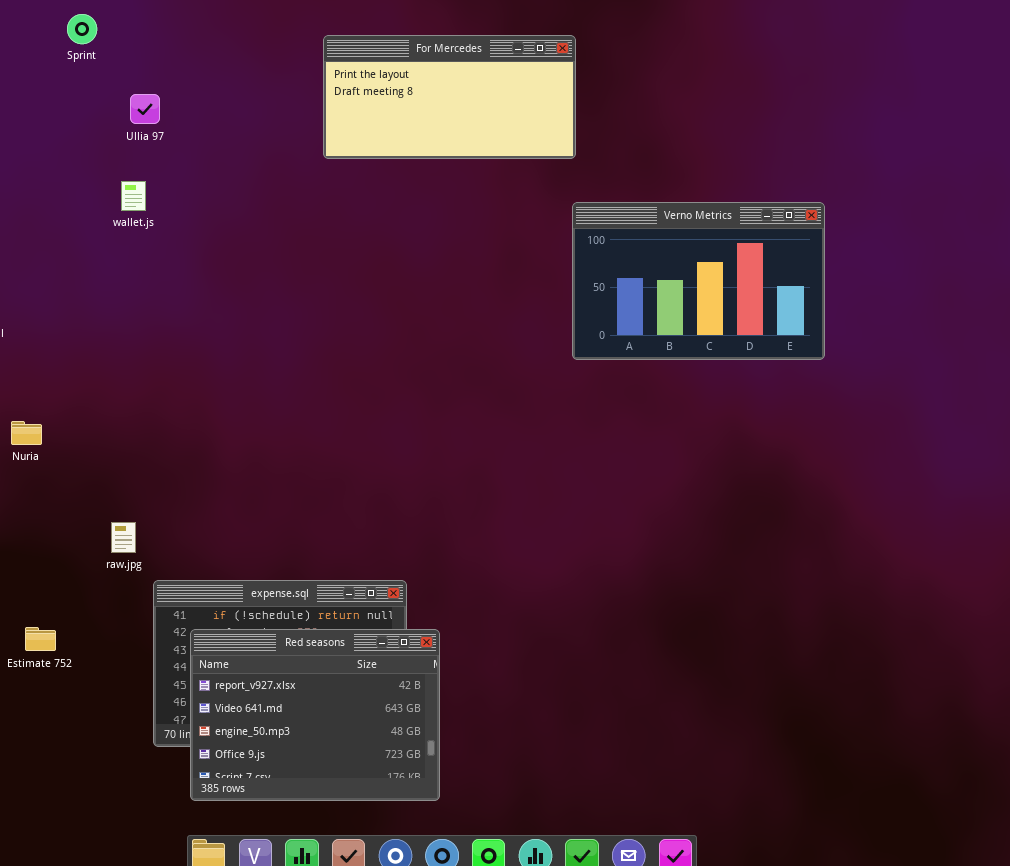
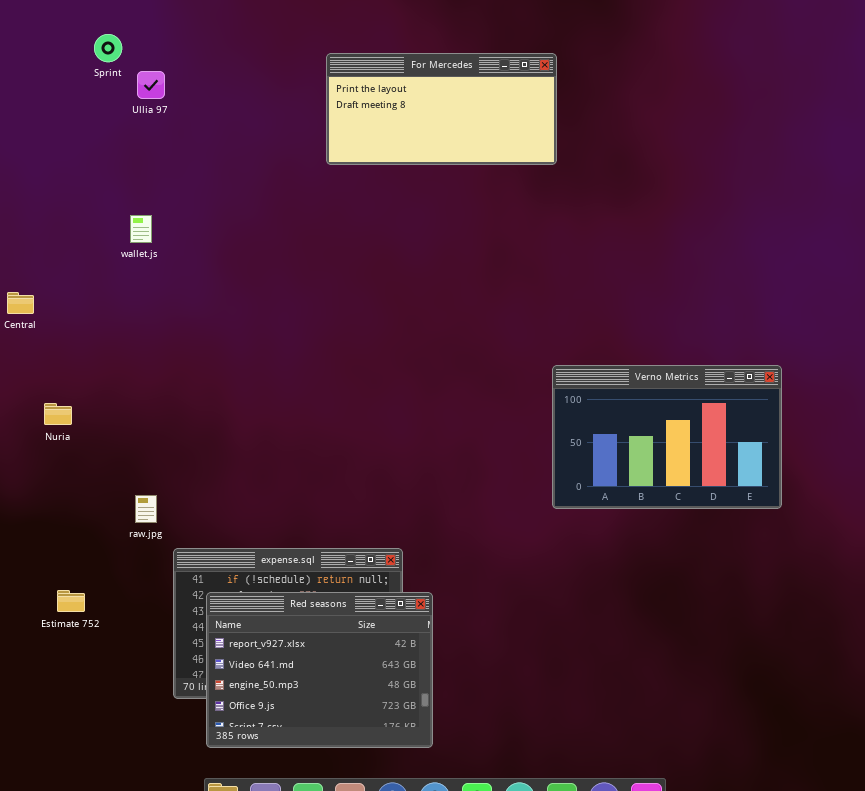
Ullia 97: [130,94,160,124] -> [137,71,165,99], moved
wallet.js: [121,181,146,211] -> [130,215,152,243], moved
Verno Metrics: [572,202,825,360] -> [552,365,782,509], moved

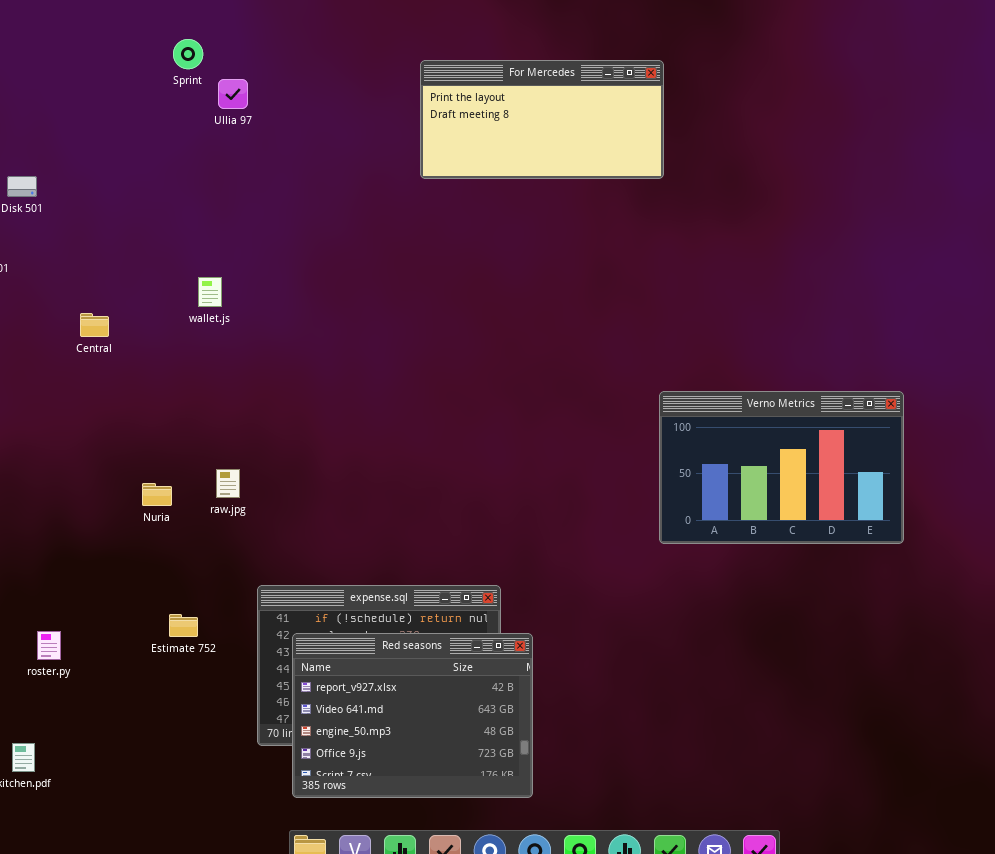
wallet.js: [130,215,152,243] -> [198,277,222,307], moved
Nuria: [44,403,72,425] -> [142,483,172,506], moved
raw.jpg: [135,495,157,523] -> [216,469,240,498], moved
Estimate 752: [57,590,85,612] -> [169,614,198,637], moved

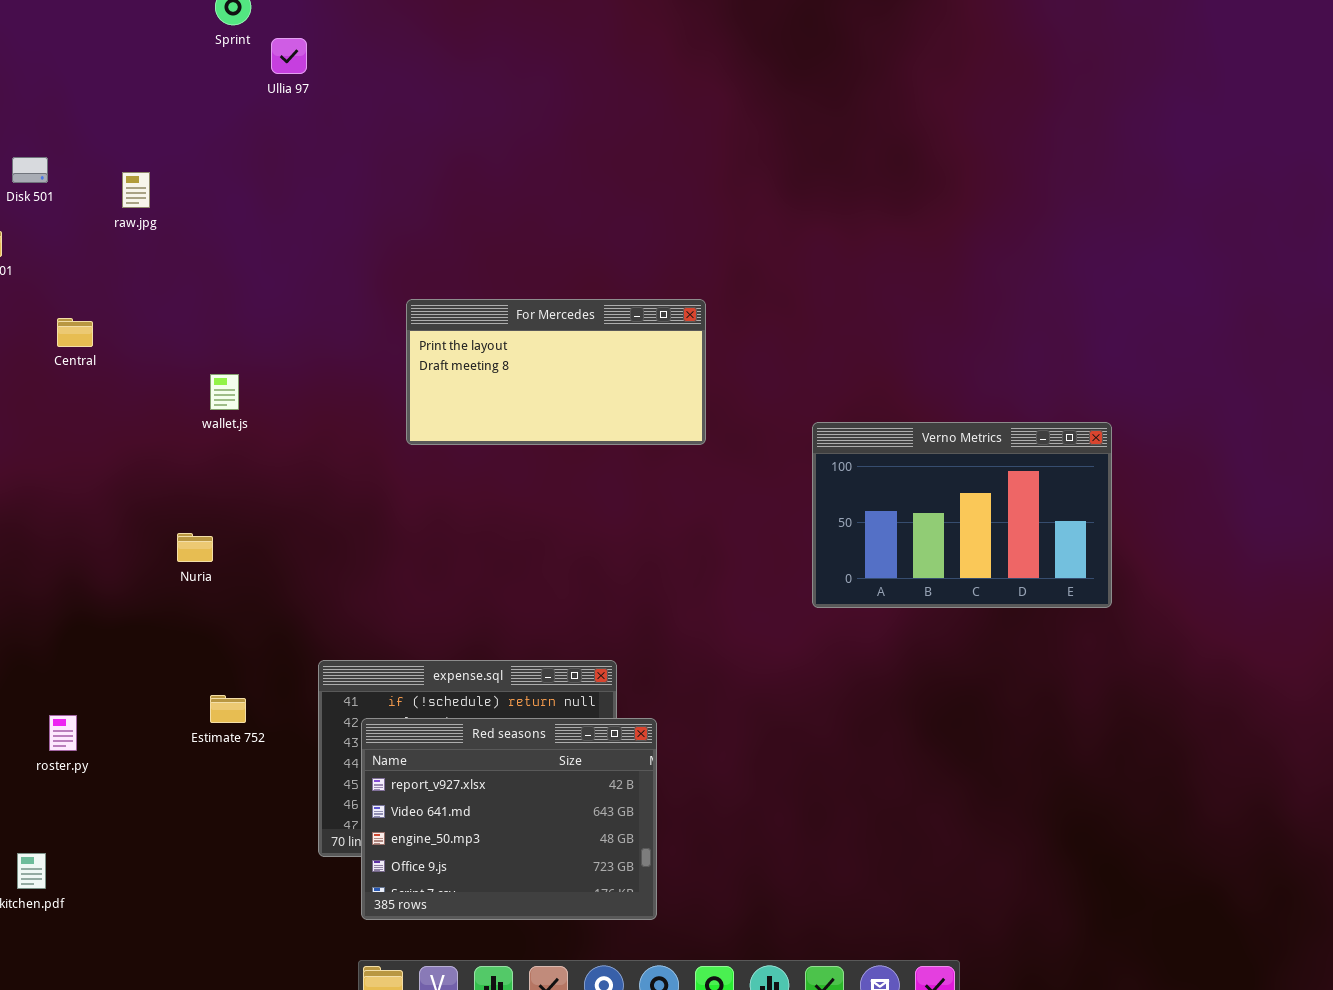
For Mercedes: [420,60,664,179] -> [406,299,706,445], moved
wallet.js: [198,277,222,307] -> [210,374,239,410], moved
Central: [80,313,109,337] -> [57,318,93,347], moved
raw.jpg: [216,469,240,498] -> [122,172,150,208], moved

